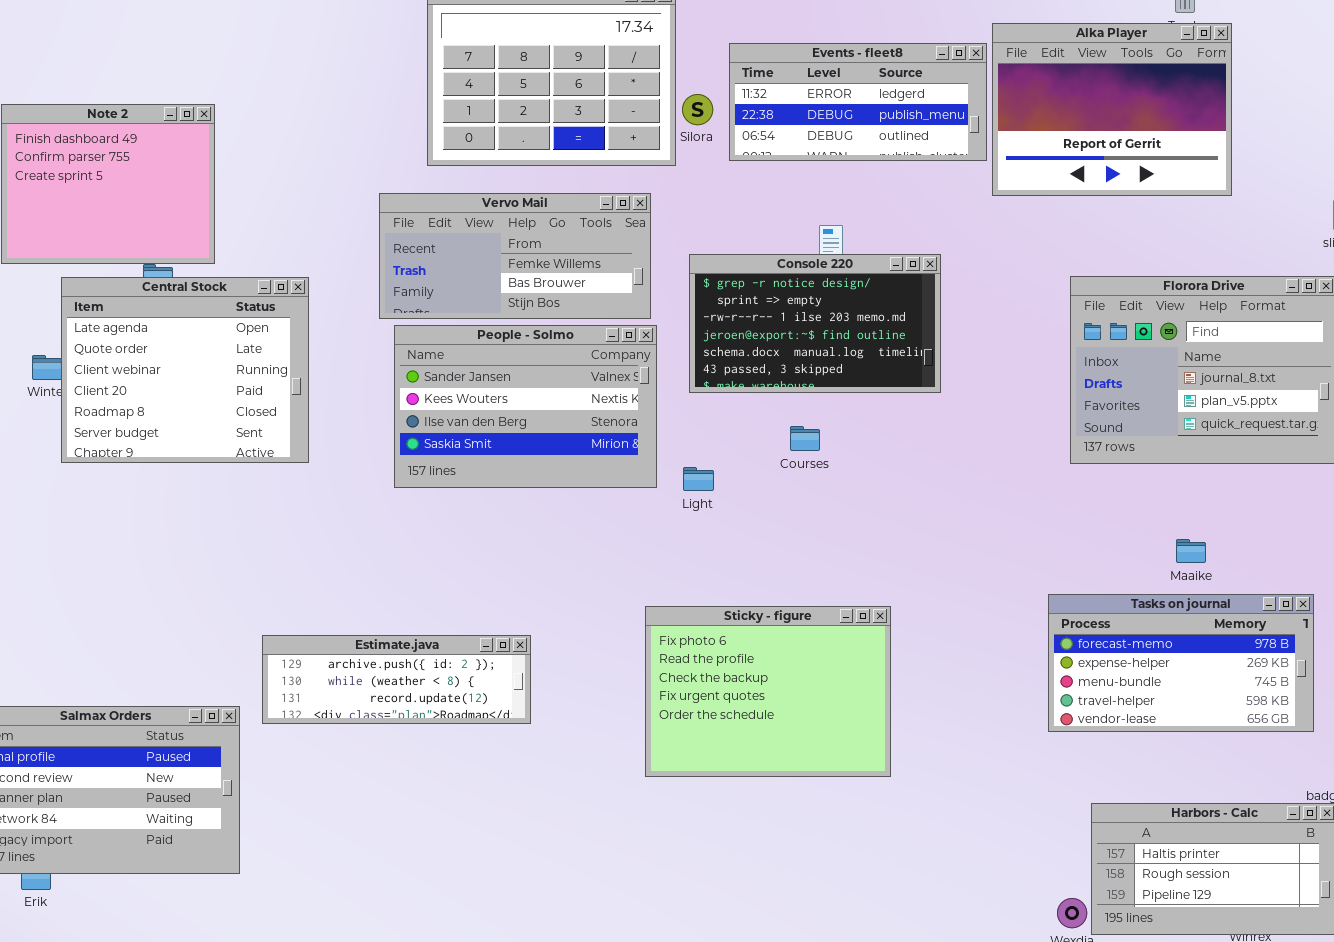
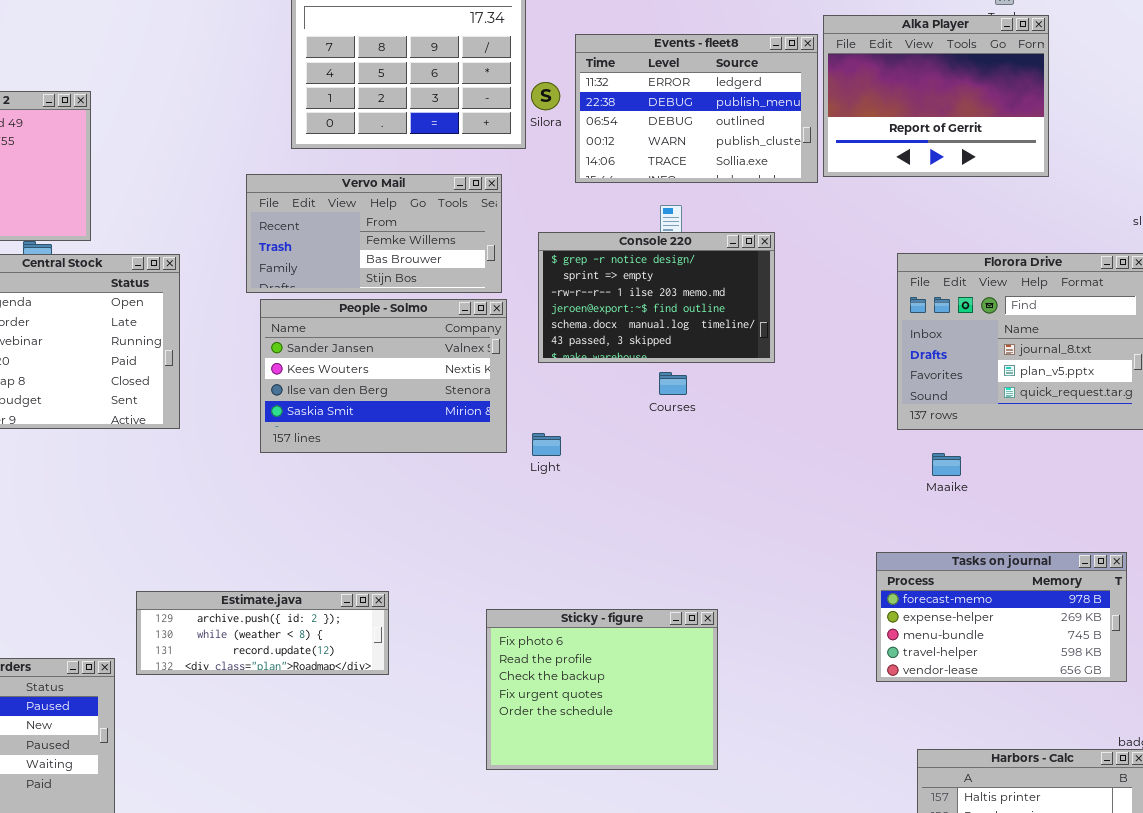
Events - fleet8: [729,43,987,161] -> [575,34,818,183], resized
Courses: [790,426,820,451] -> [659,372,687,395], moved
Maaike: [1176,539,1206,563] -> [932,453,961,476], moved
Sticky - figure: [645,606,891,777] -> [486,609,718,770], moved

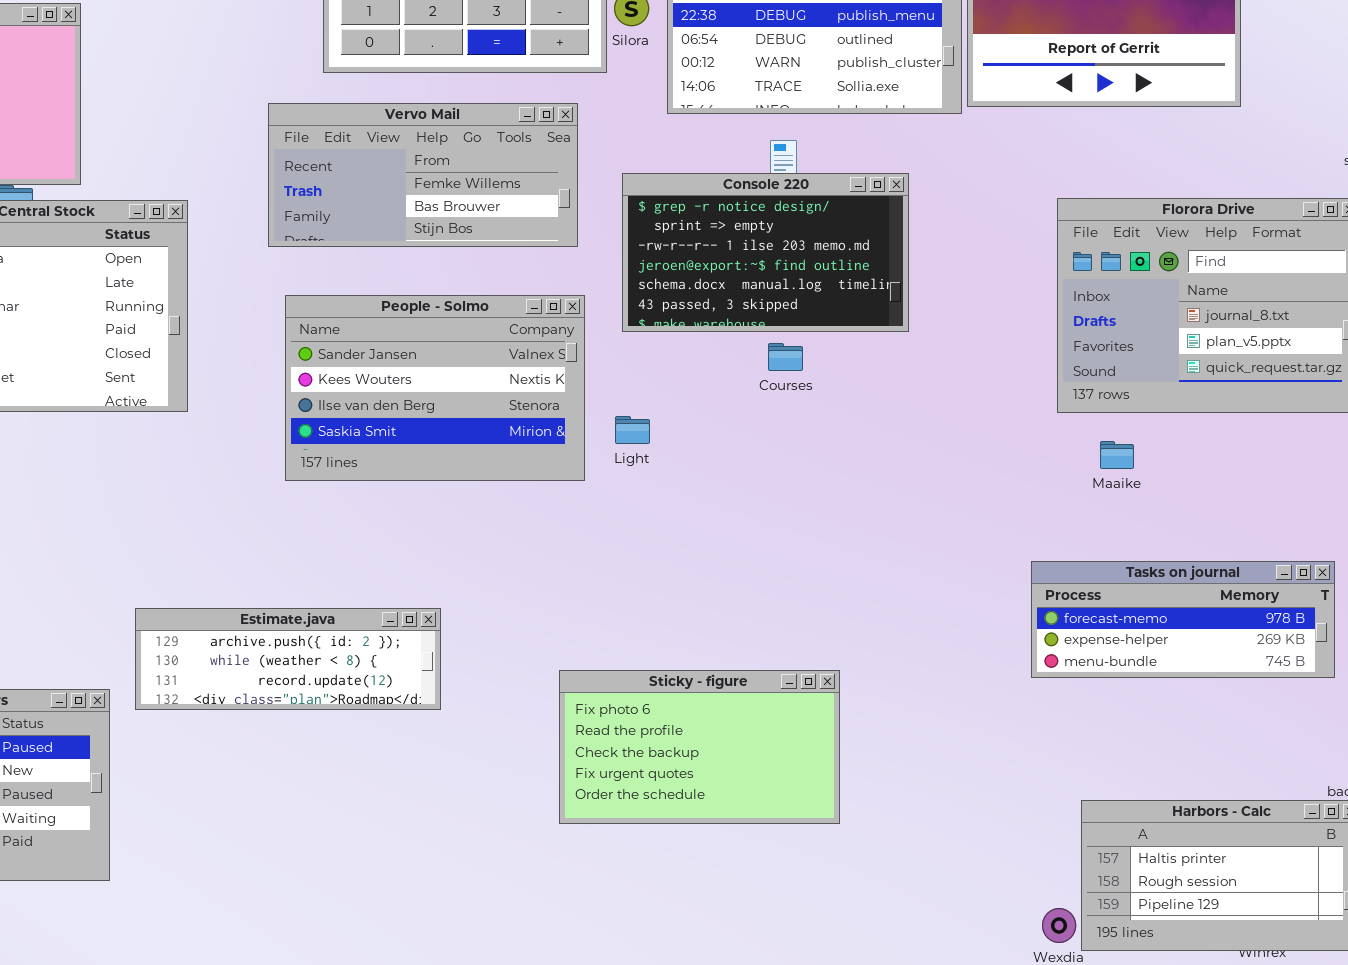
People - Solmo: [260,299,507,453] -> [285,295,585,481], moved
Tasks on journal: [876,552,1127,682] -> [1031,561,1335,678], resized
Sticky - figure: [486,609,718,770] -> [559,670,840,824], resized

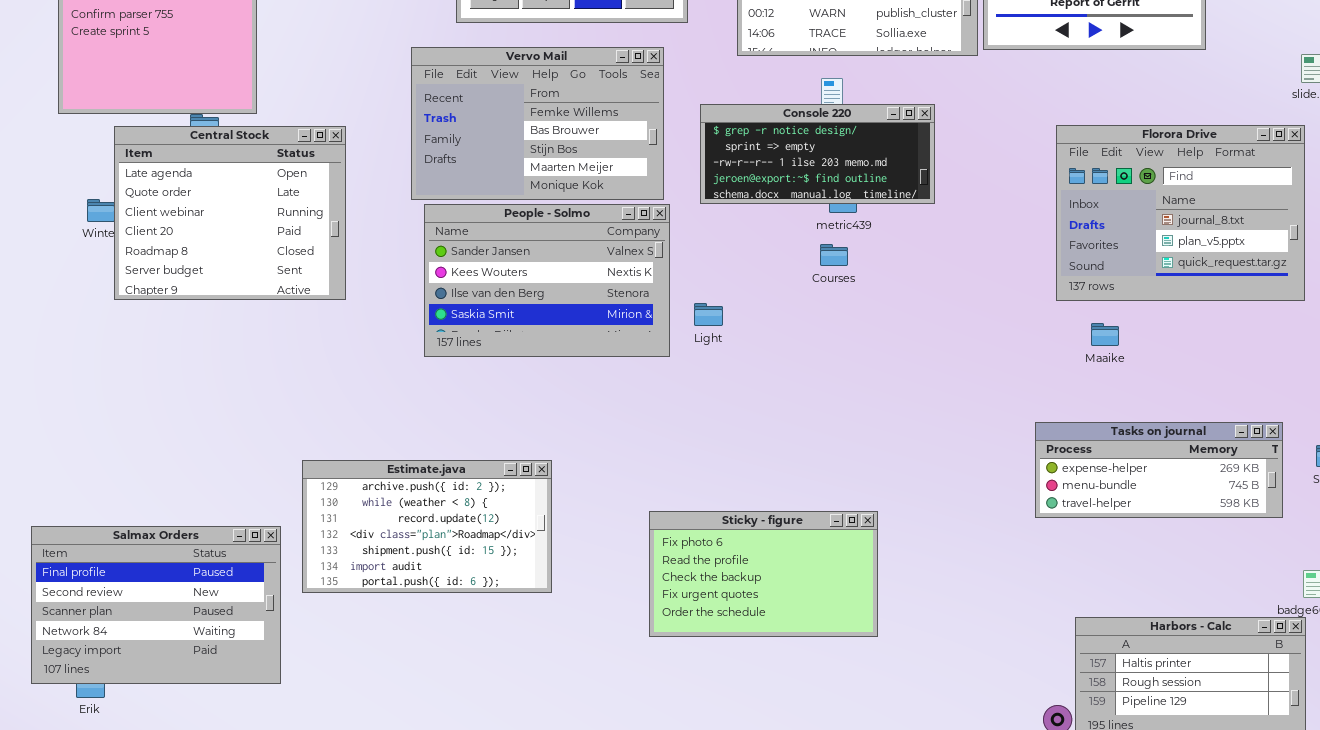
Vervo Mail: [268,103,578,247] -> [411,47,664,200], resized
Console 220: [622,173,909,332] -> [700,104,935,204], resized
Tasks on journal: [1031,561,1335,678] -> [1035,422,1283,518], scrolled down 1 row
Estimate.java: [135,608,441,710] -> [302,460,552,593], resized

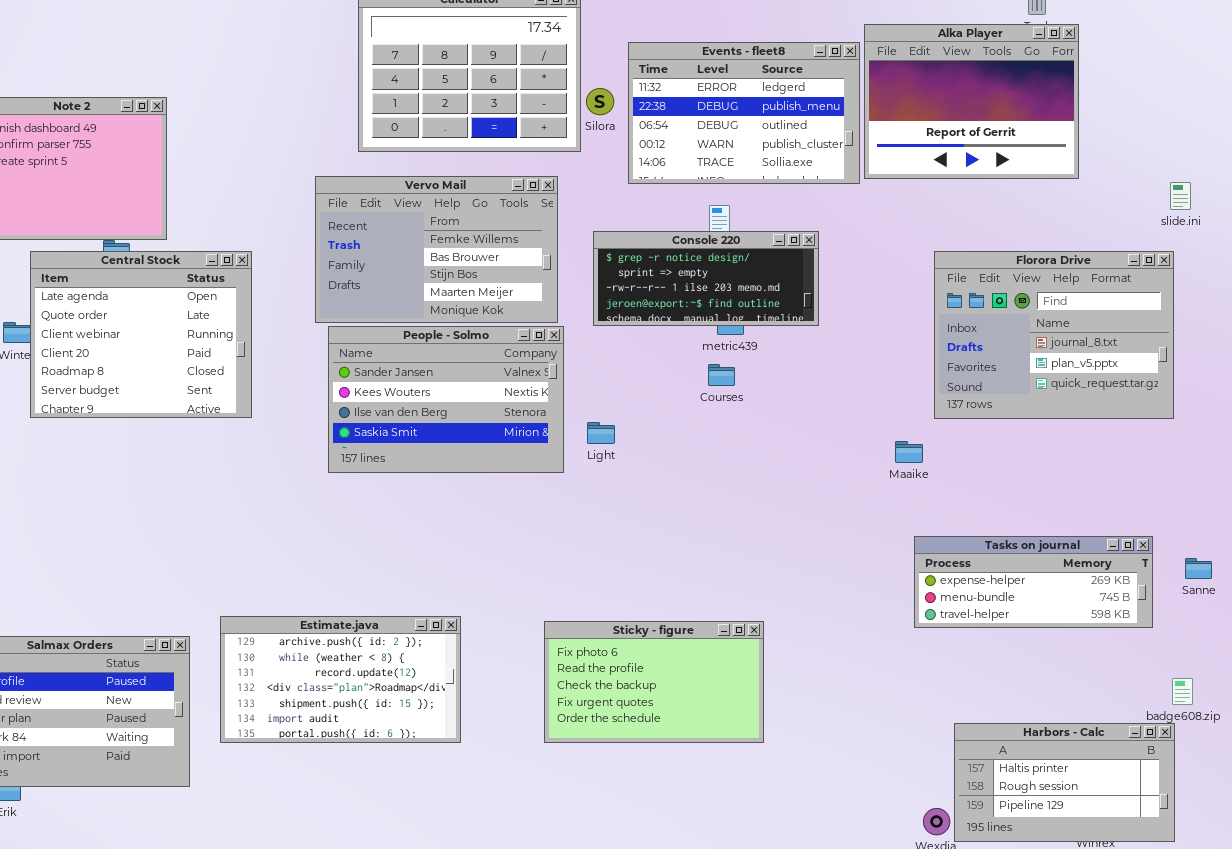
Maaike: [1091,323,1119,346] -> [895,441,923,463], moved
Estimate.java: [302,460,552,593] -> [220,616,461,743], moved

